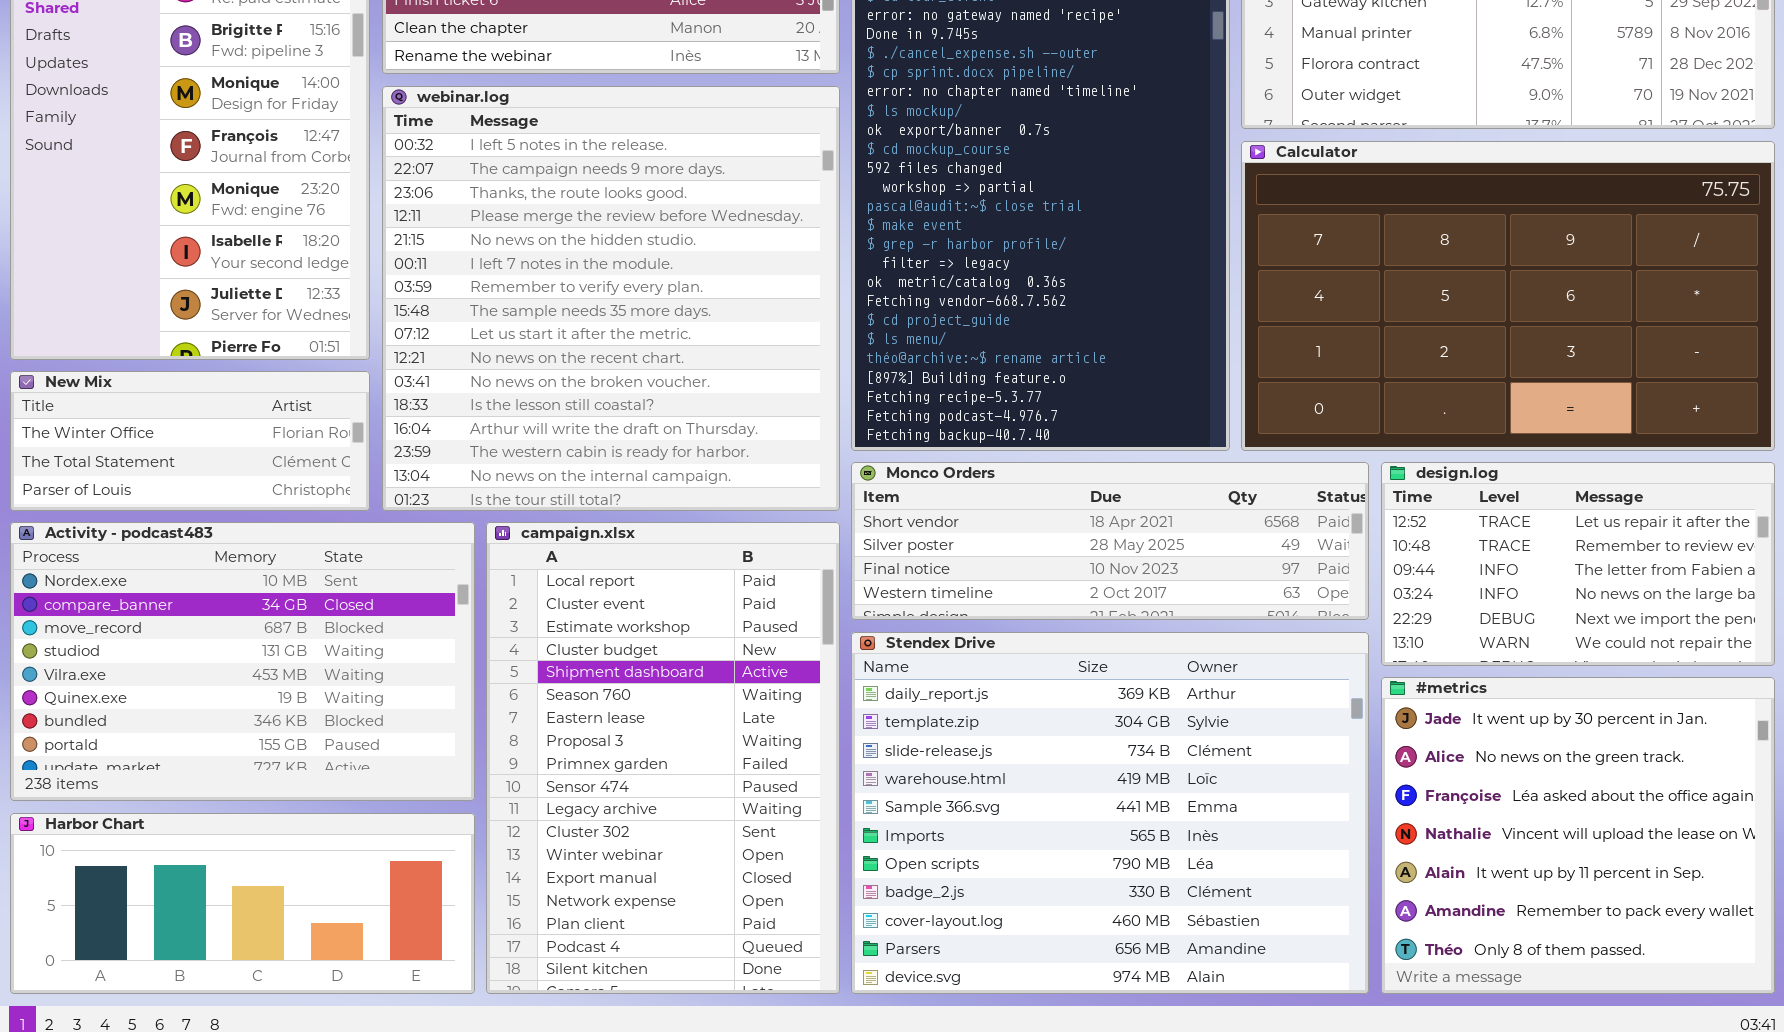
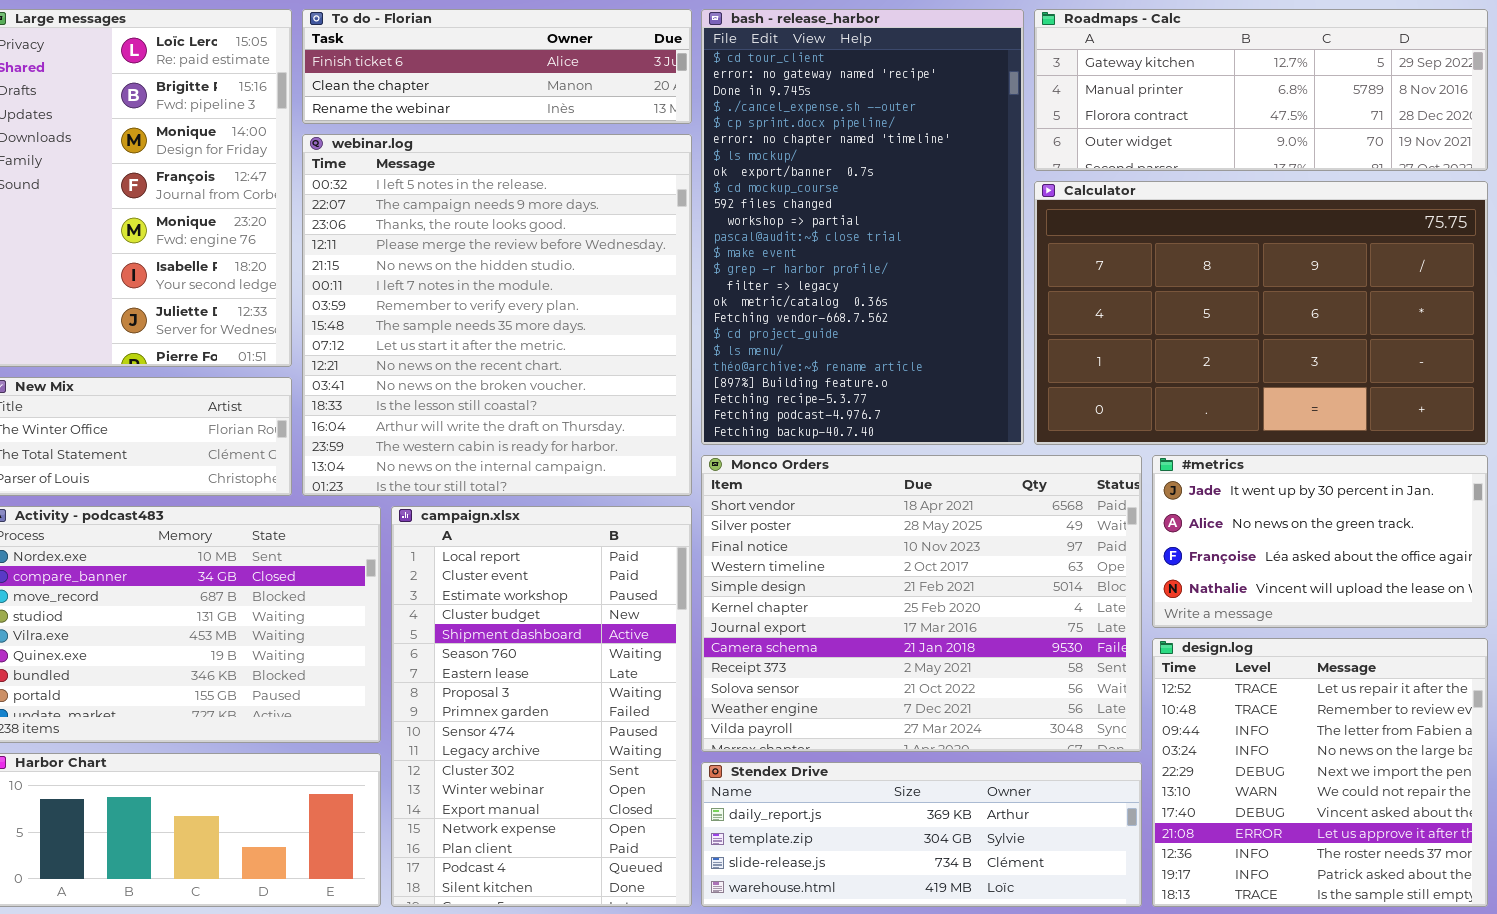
Monco Orders: [851,462,1369,620] -> [701,455,1142,752], resized
design.log: [1381,462,1775,666] -> [1152,638,1488,907], moved, resized
Stendex Drive: [851,632,1369,994] -> [701,762,1142,907], resized
#metrics: [1381,677,1775,994] -> [1152,455,1488,628], moved, resized

